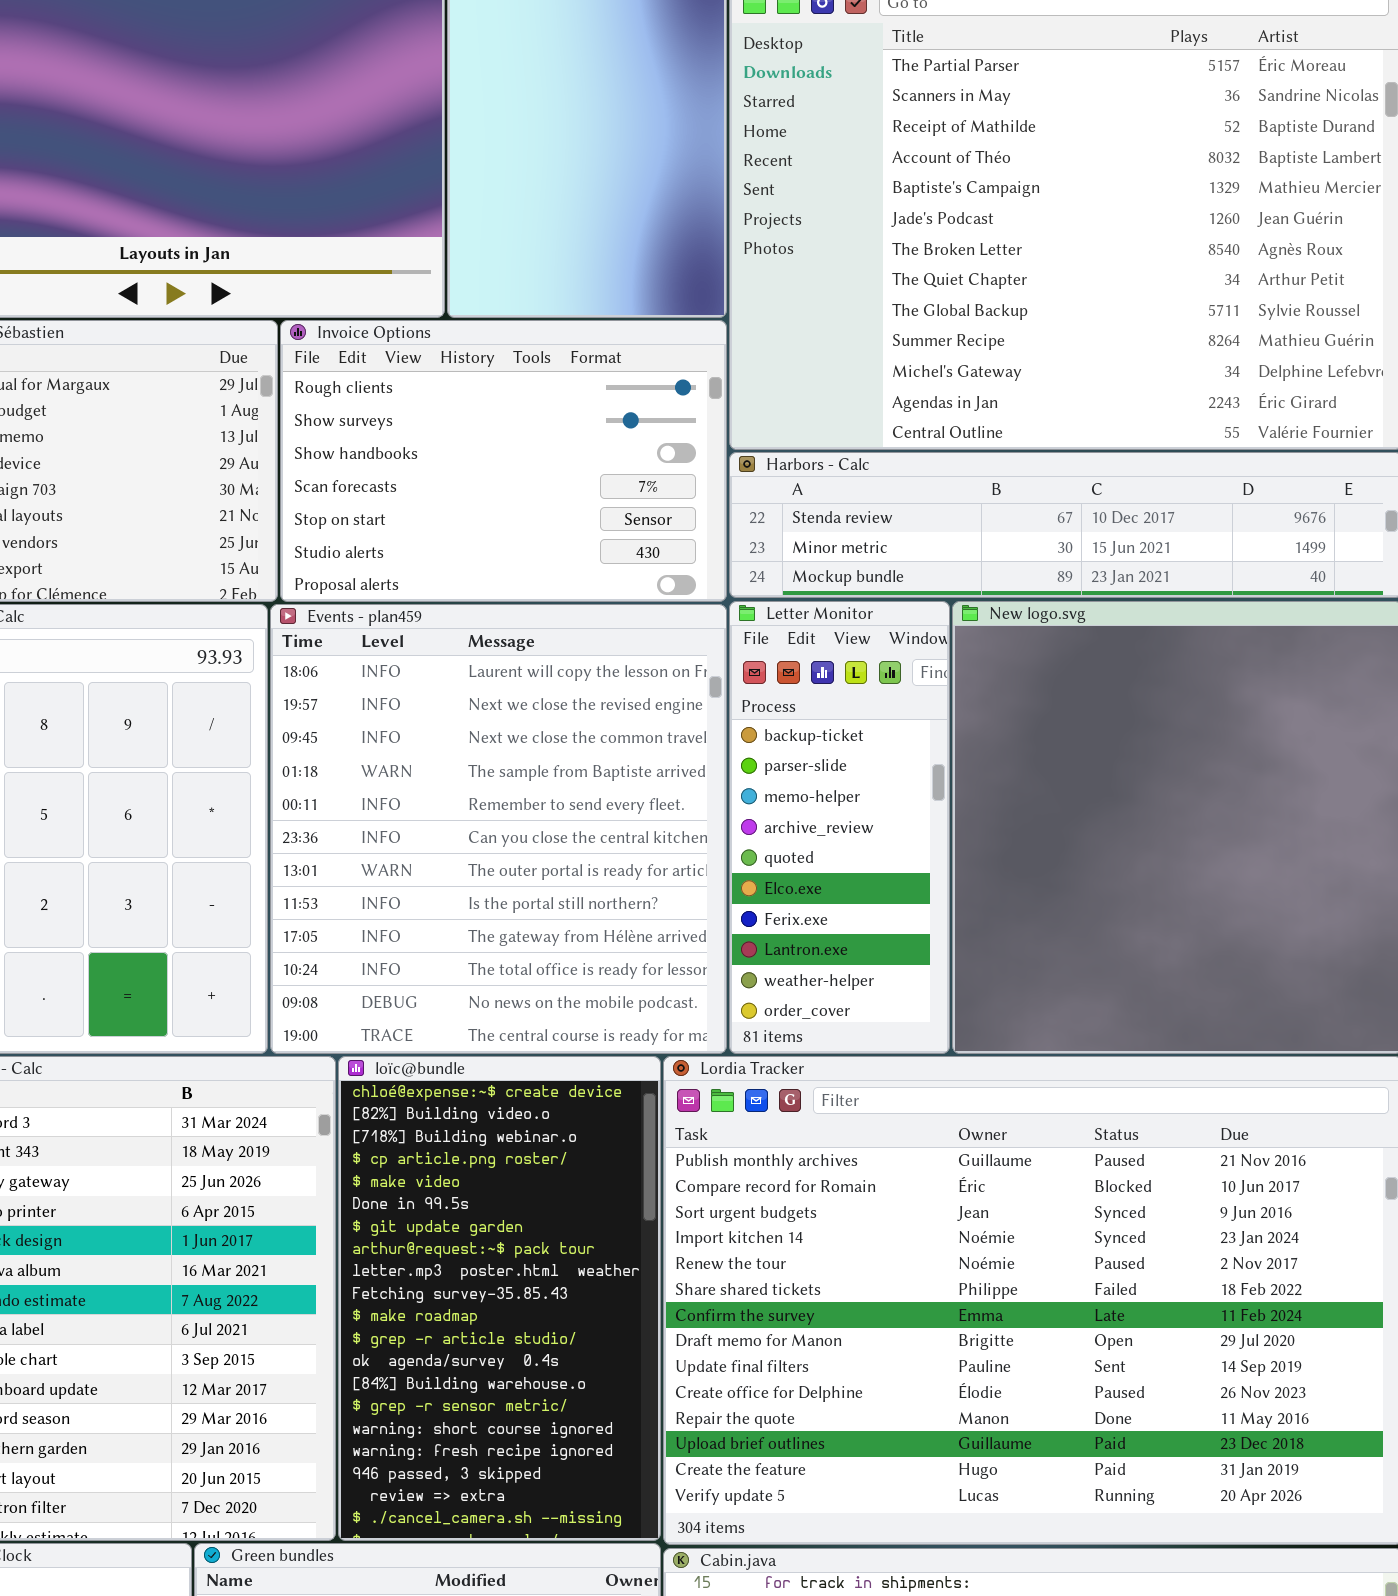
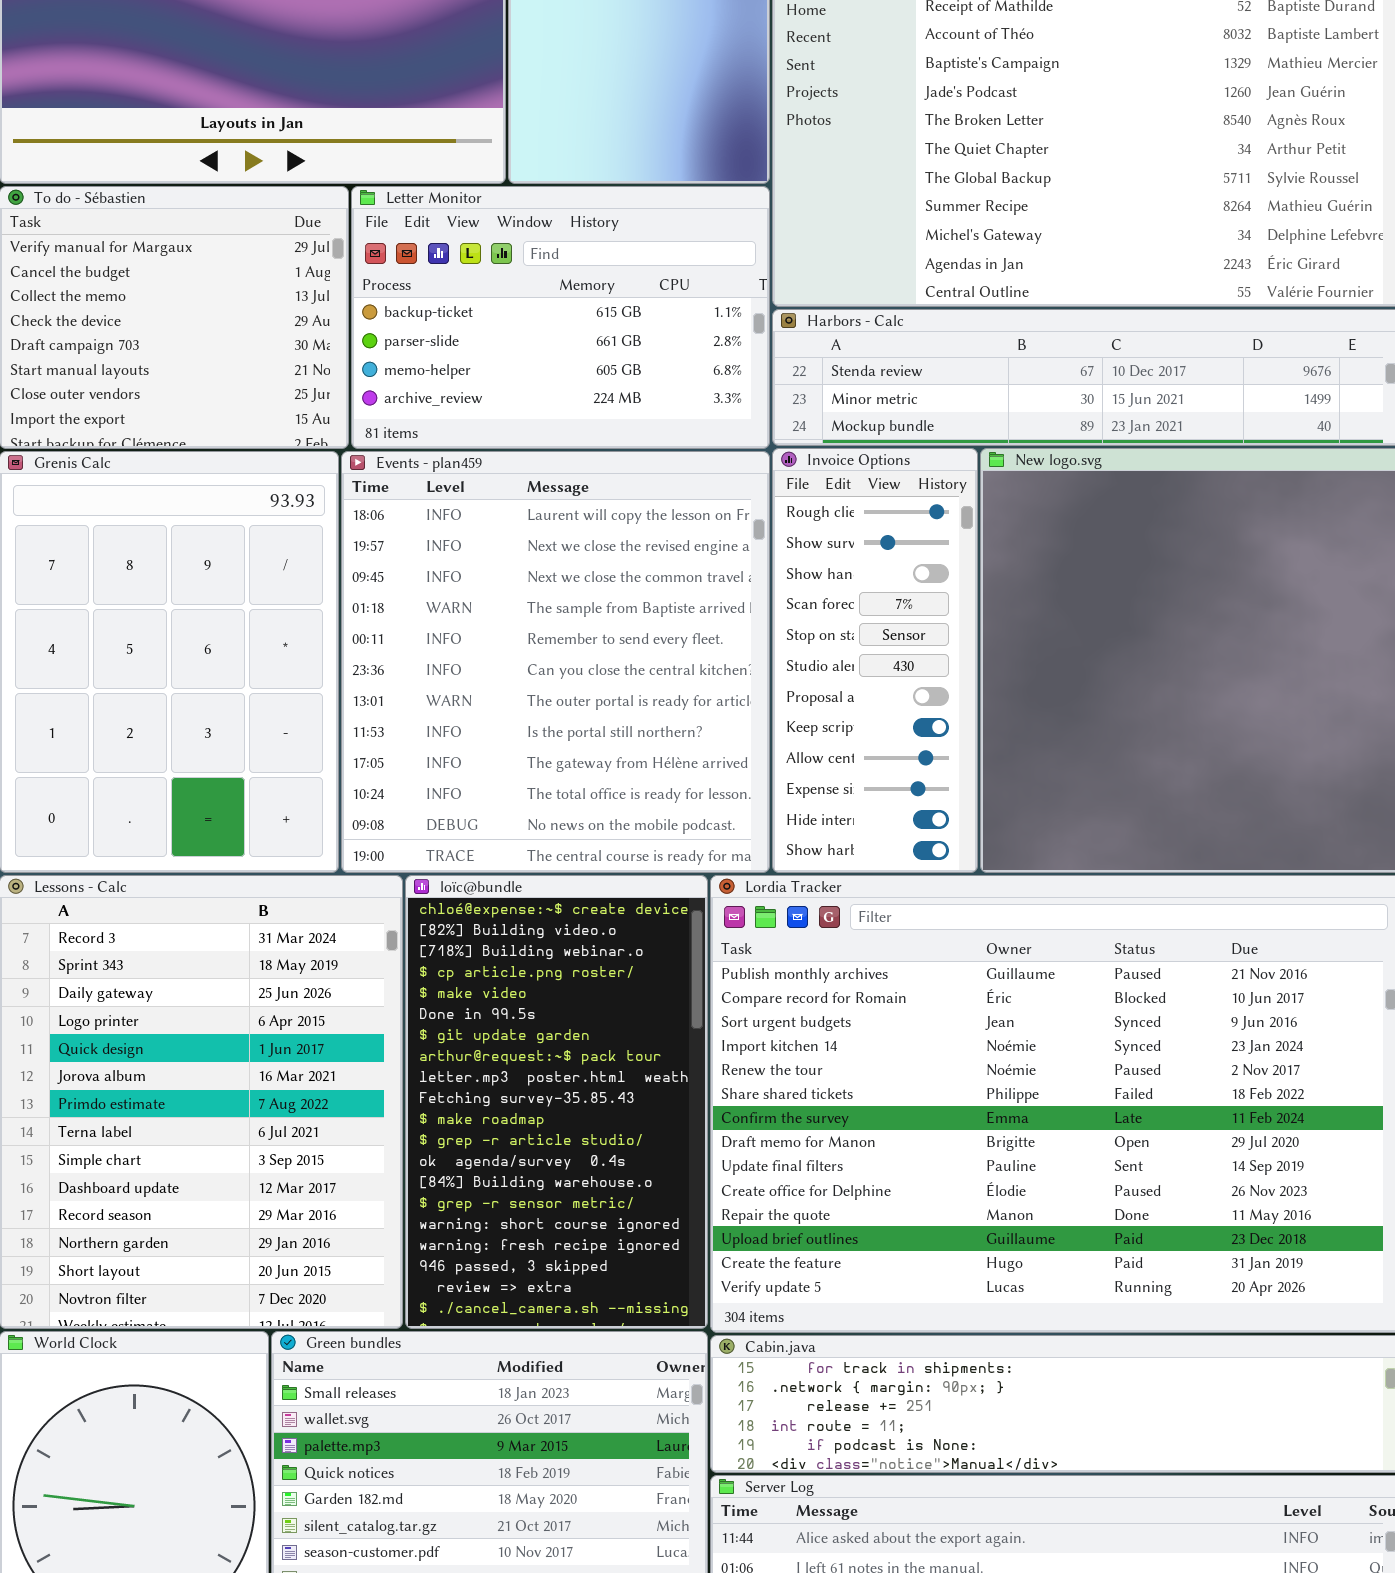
Invoice Options: [280,320,727,602] -> [772,448,978,873], moved, resized
Letter Monitor: [729,601,950,1054] -> [351,186,770,449], moved, resized

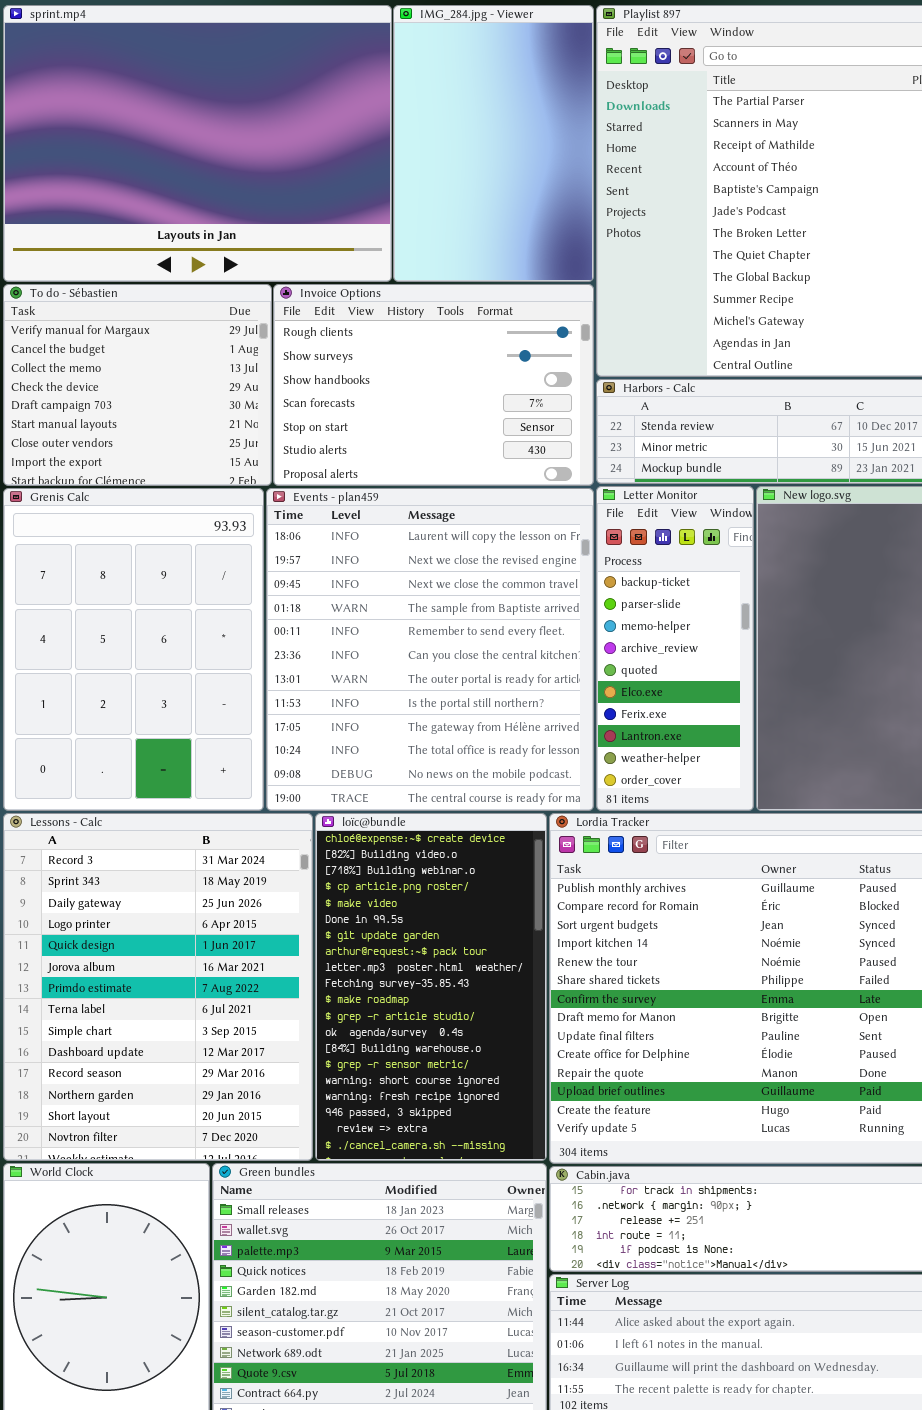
Letter Monitor: [351,186,770,449] -> [596,486,754,811], moved, resized
Invoice Options: [772,448,978,873] -> [273,284,594,486], moved, resized

